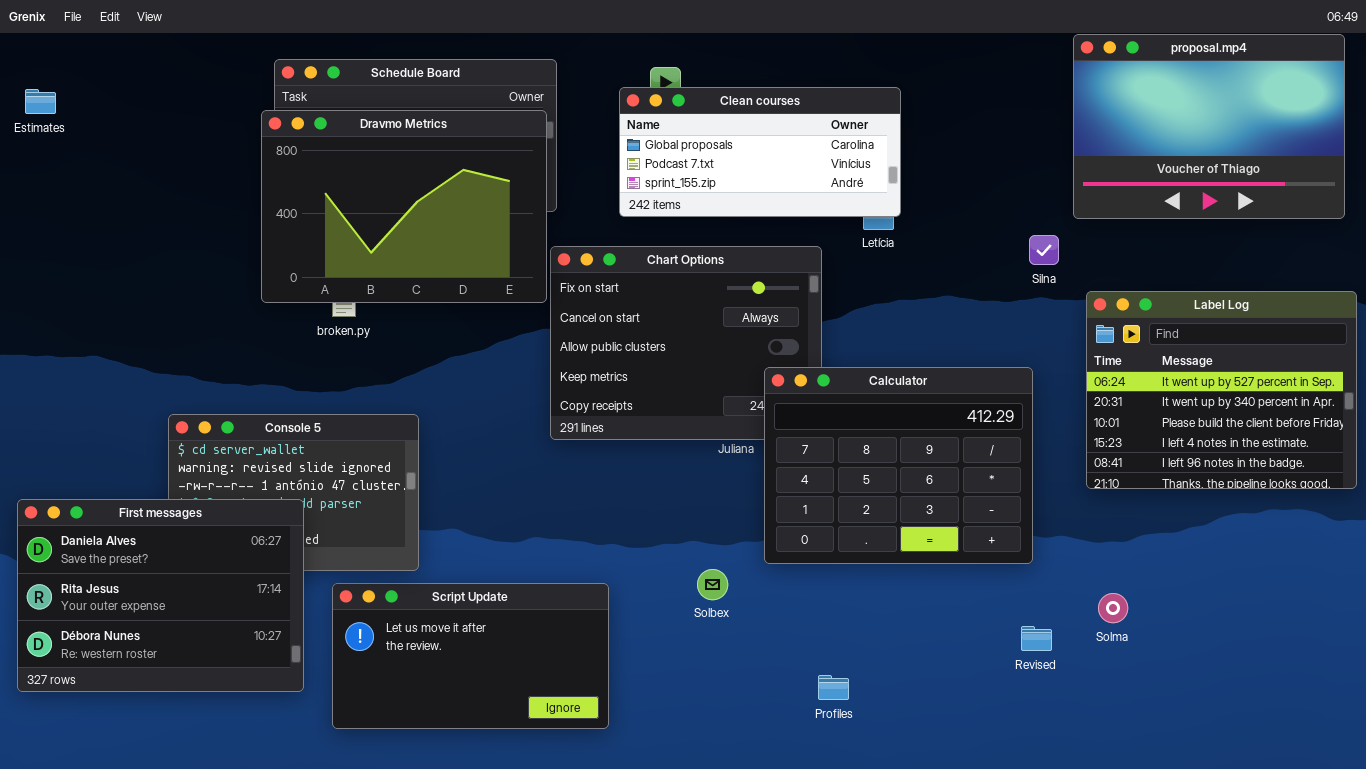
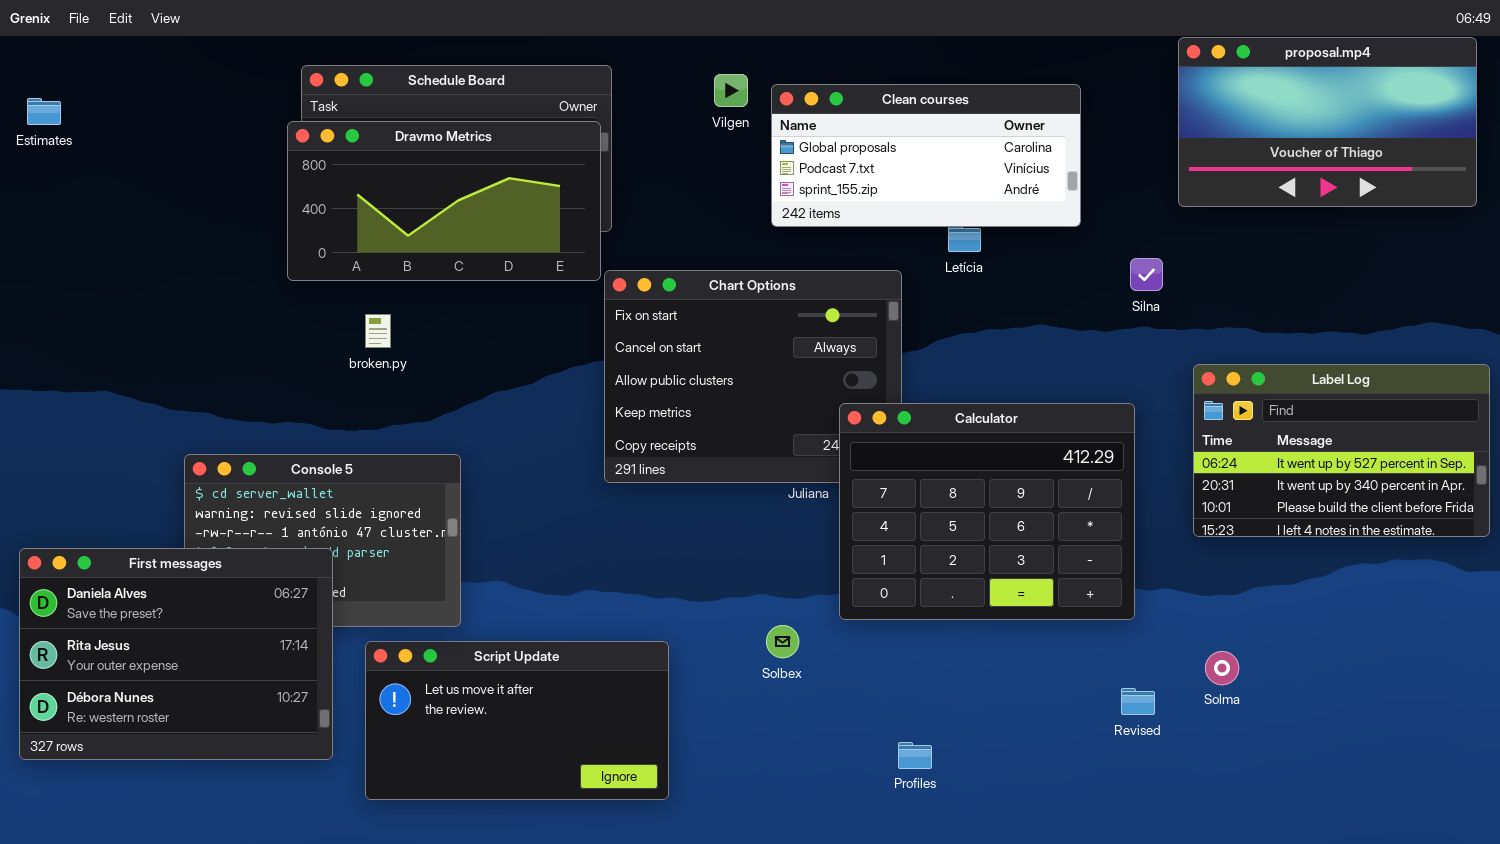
proposal.mp4: [1073,34,1345,219] -> [1178,37,1477,207], resized
Clean courses: [619,87,901,217] -> [771,84,1081,227], moved
Dravmo Metrics: [261,110,547,303] -> [287,121,601,281], resized
Label Log: [1086,291,1357,489] -> [1193,364,1490,537], resized

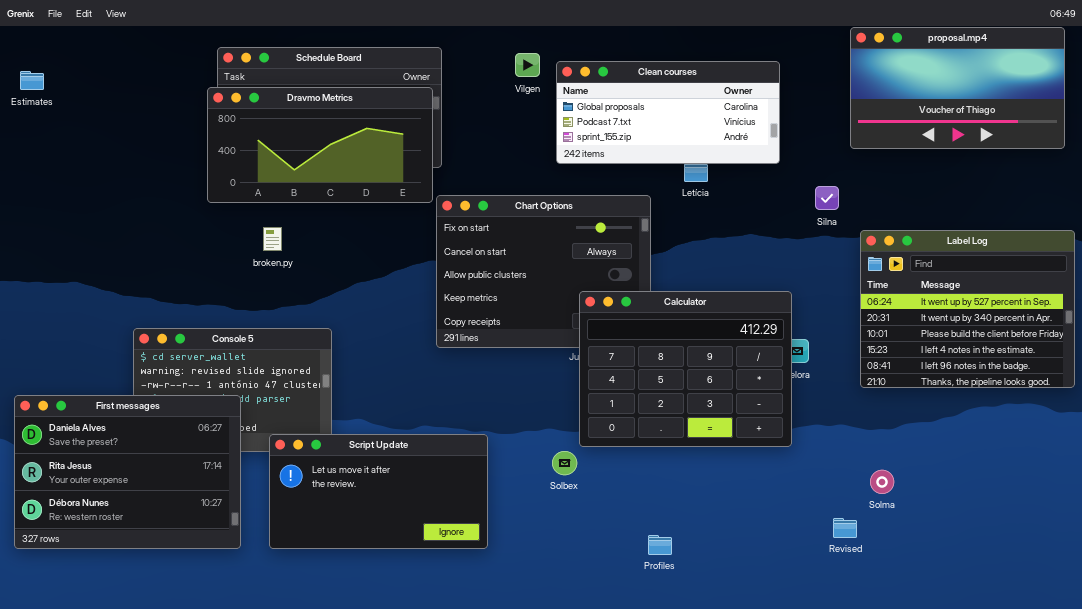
Label Log: [1193,364,1490,537] -> [860,230,1075,388], resized
Calculator: [839,403,1135,620] -> [579,291,792,447], moved
Script Update: [365,641,669,800] -> [269,434,488,549], moved
Revised: [1121,688,1155,715] -> [833,518,857,538], moved

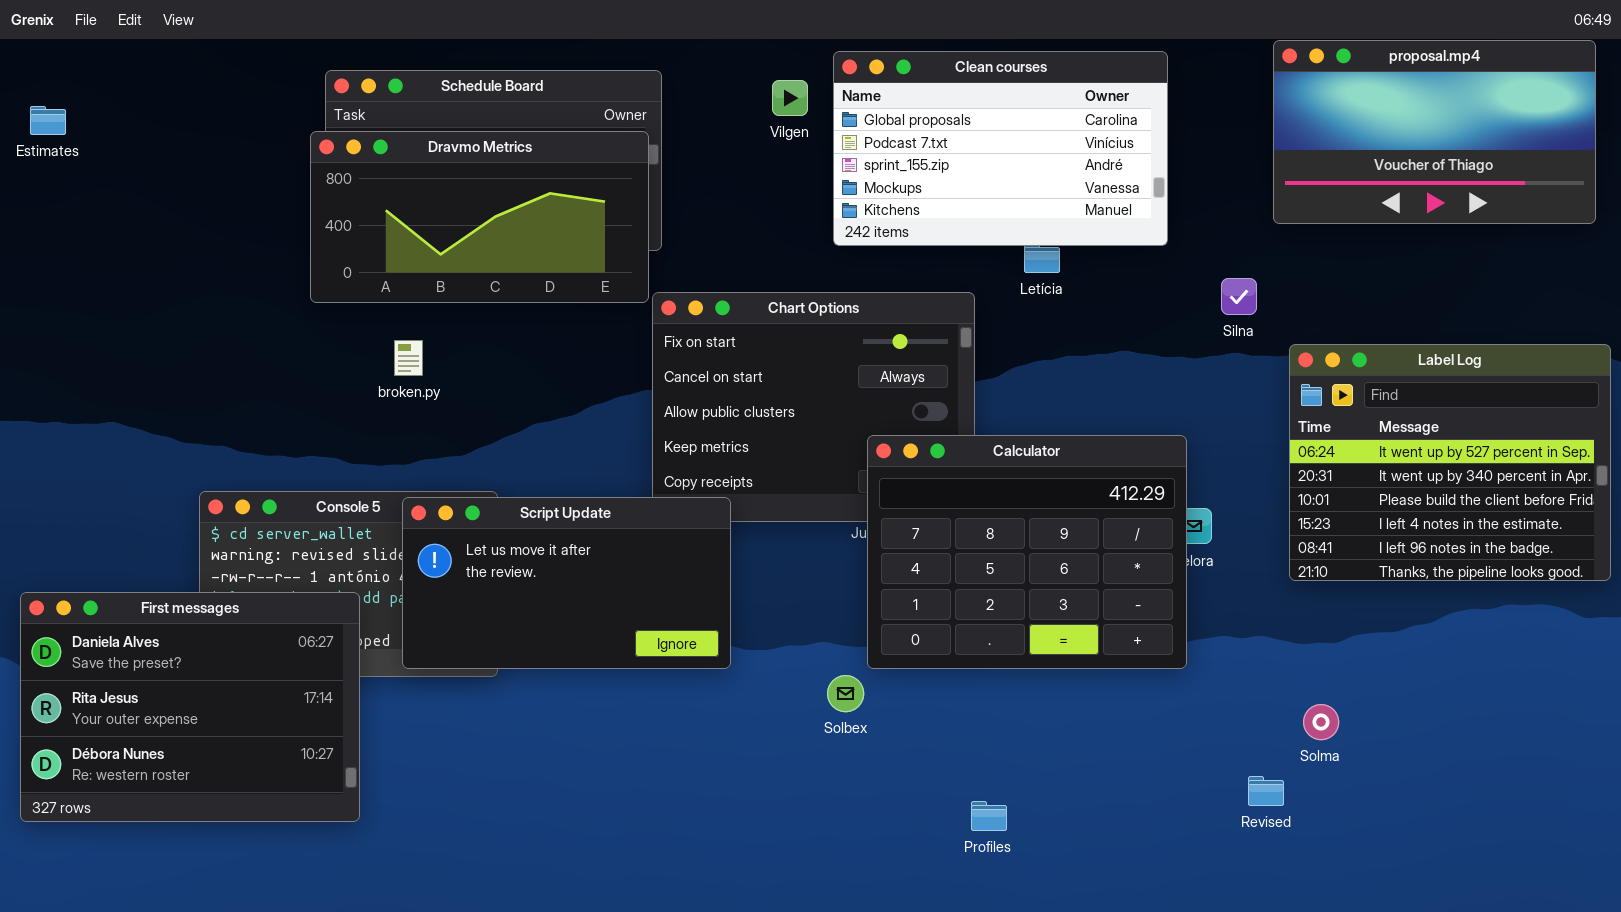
Clean courses: [556,61,780,164] -> [833,51,1168,246], resized
Script Update: [269,434,488,549] -> [402,497,731,669], moved

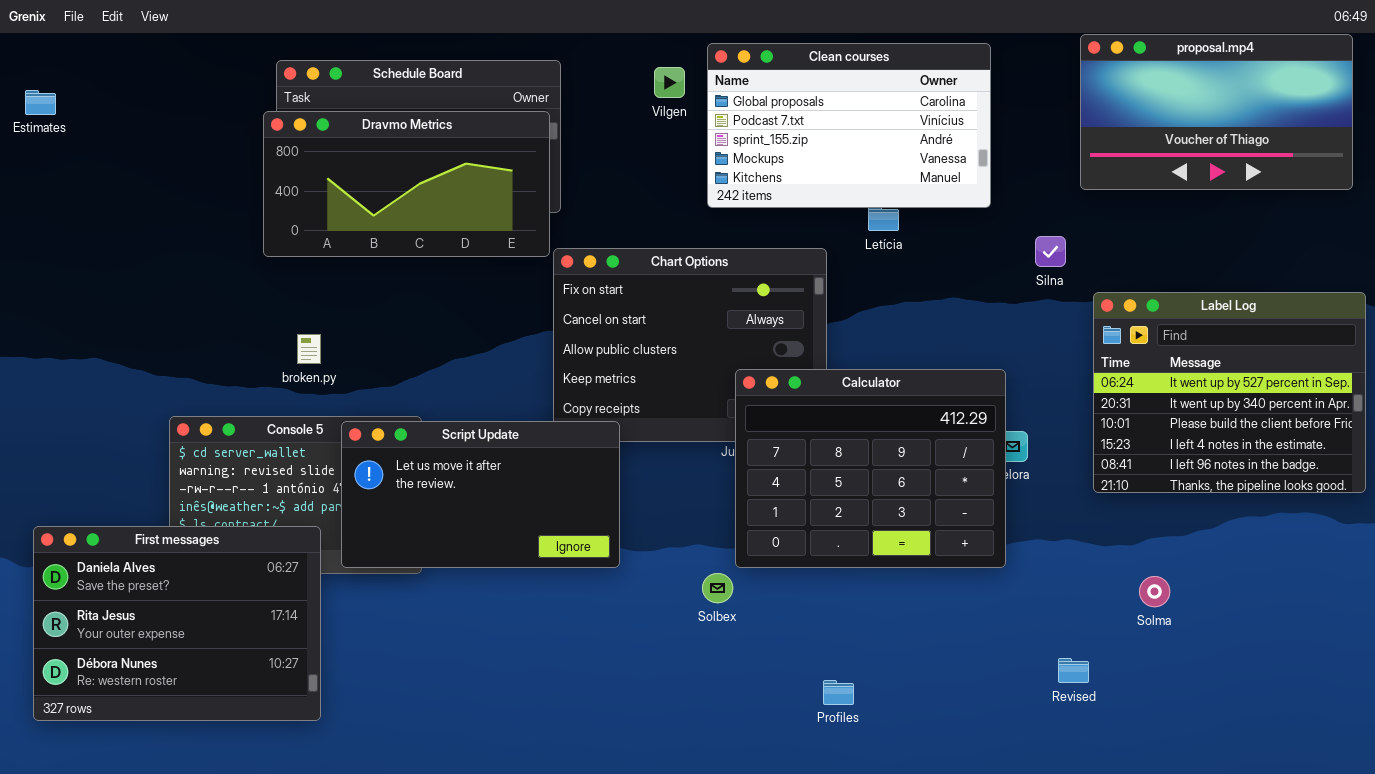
broken.py: [394,340,423,376] -> [297,334,321,364], moved
First messages: [20,592,360,822] -> [33,526,321,721], moved
Solma: [1303,704,1339,740] -> [1139,576,1170,607], moved

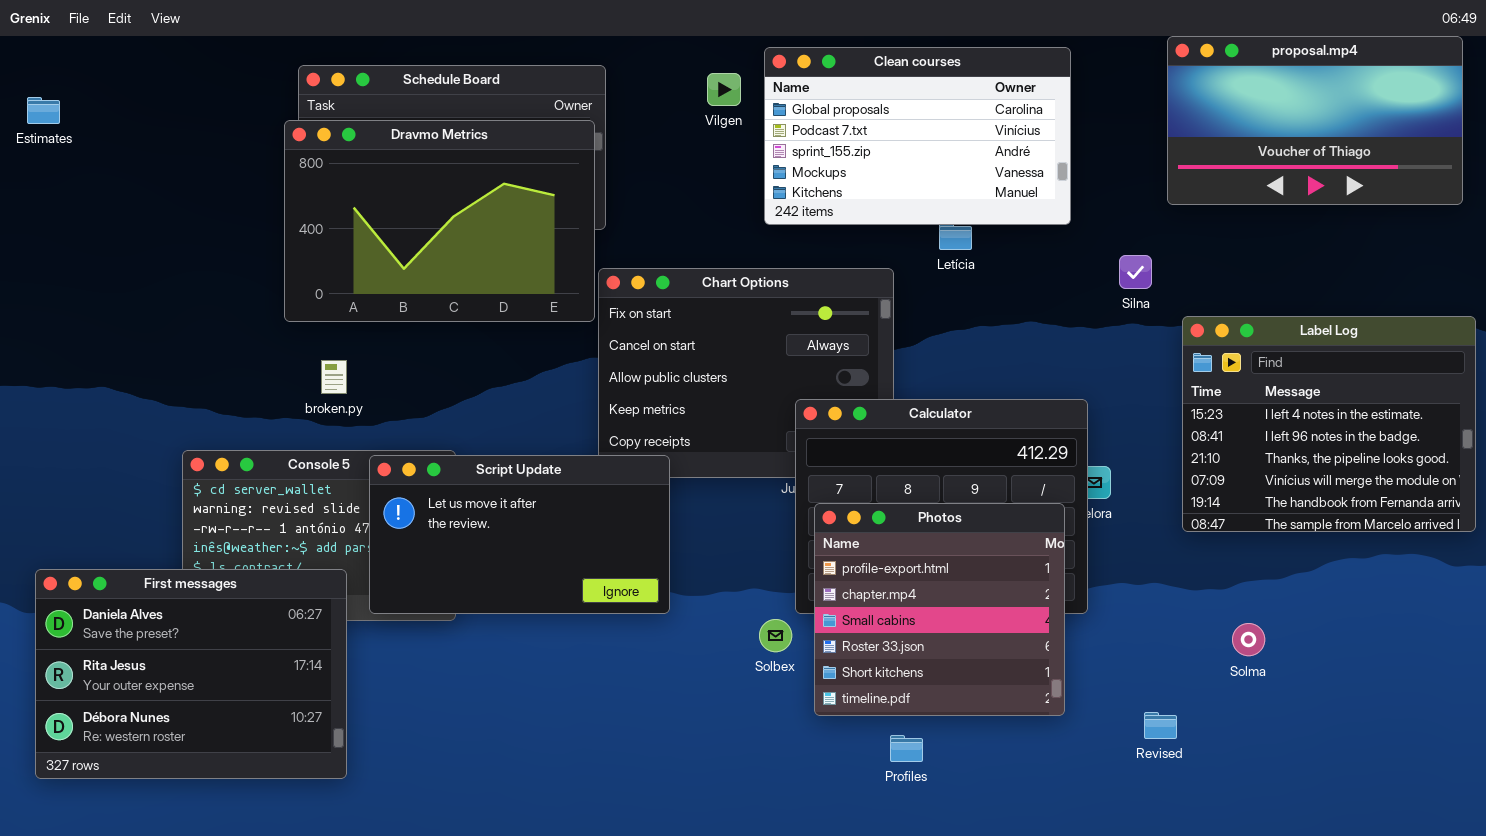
Dravmo Metrics: [263,111,550,257] -> [284,120,595,322], resized
Label Log: [1093,292,1366,493] -> [1182,316,1476,532], scrolled down 3 rows
Photos: none -> [814,503,1065,716], opened

